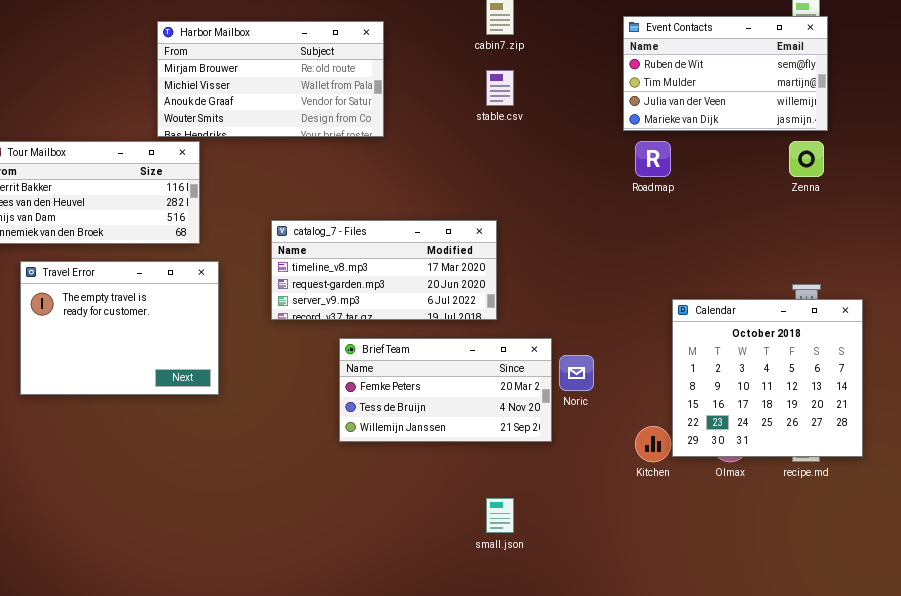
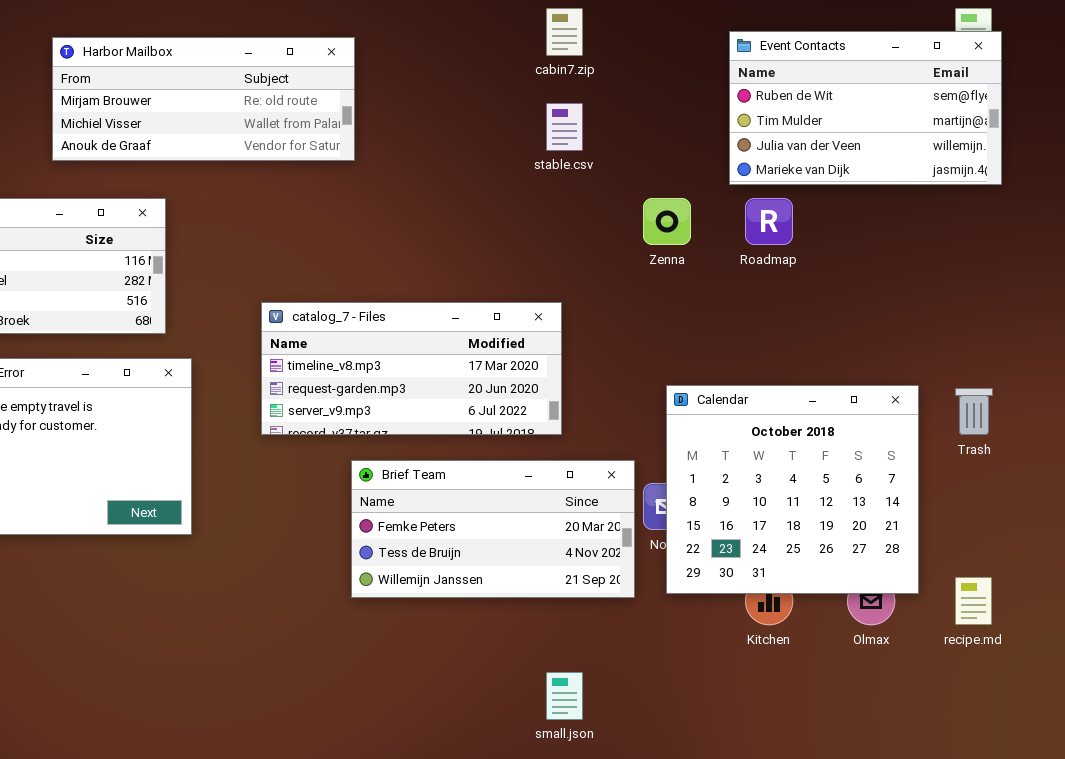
Harbor Mailbox: [157,21,384,137] -> [52,37,355,161], moved, resized
Zenna: [789,141,824,177] -> [643,198,691,245], moved
Calendar: [672,299,863,457] -> [666,385,919,594], moved

